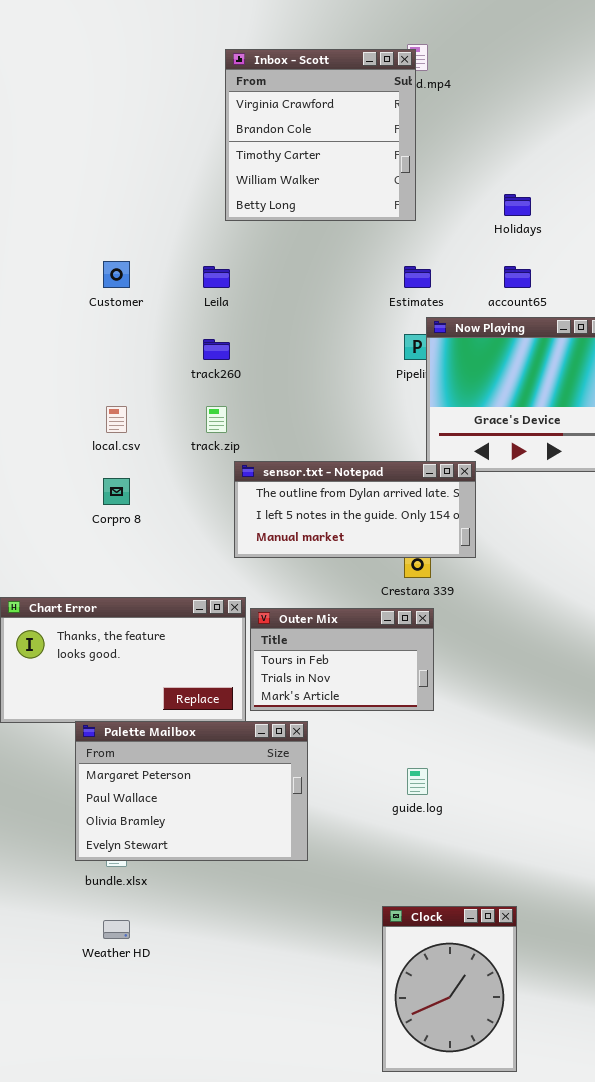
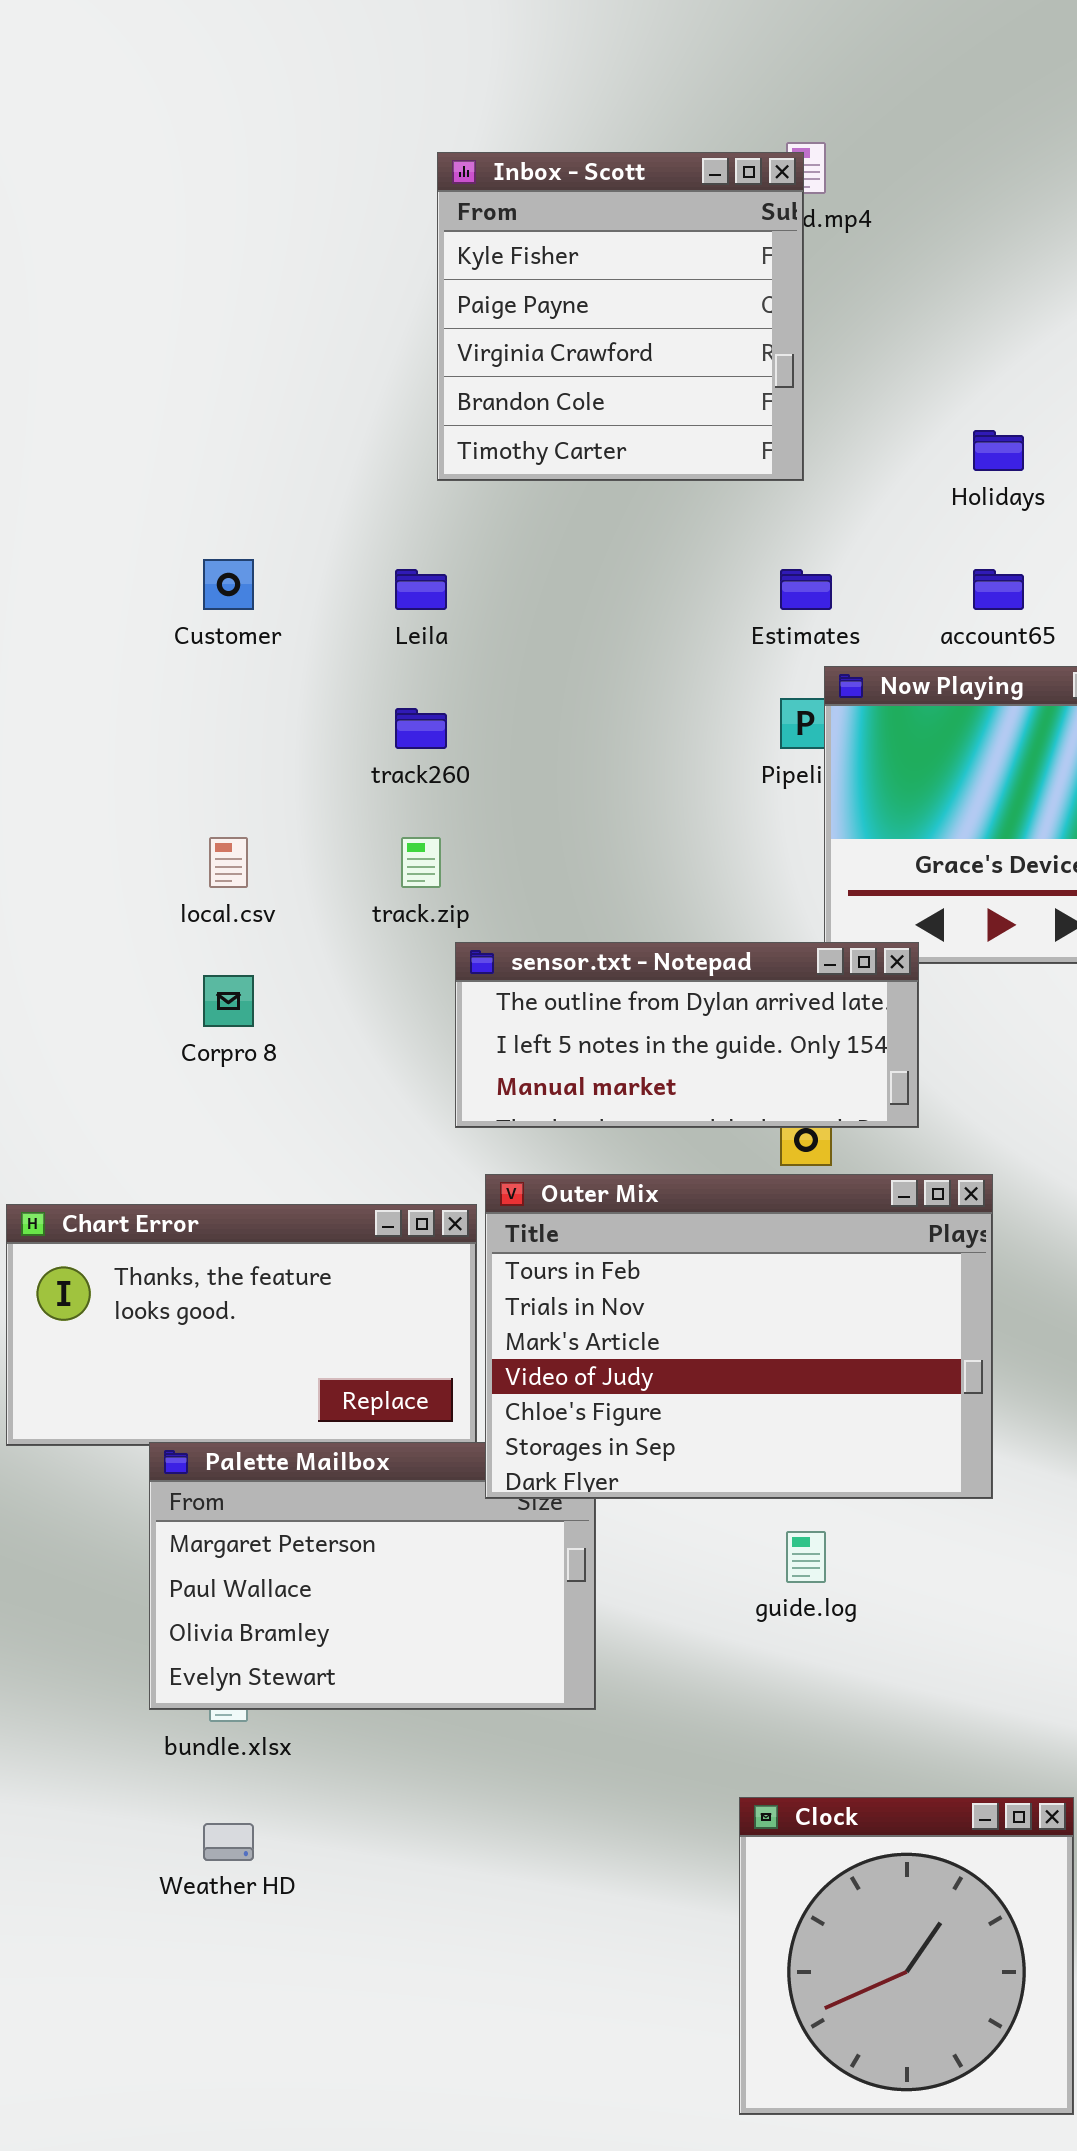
Inbox - Scott: [225,49,416,221] -> [437,152,804,481], scrolled up 2 rows
Outer Mix: [250,608,434,711] -> [485,1174,993,1499], moved, resized
Clock: [382,906,517,1072] -> [739,1797,1074,2115], resized

